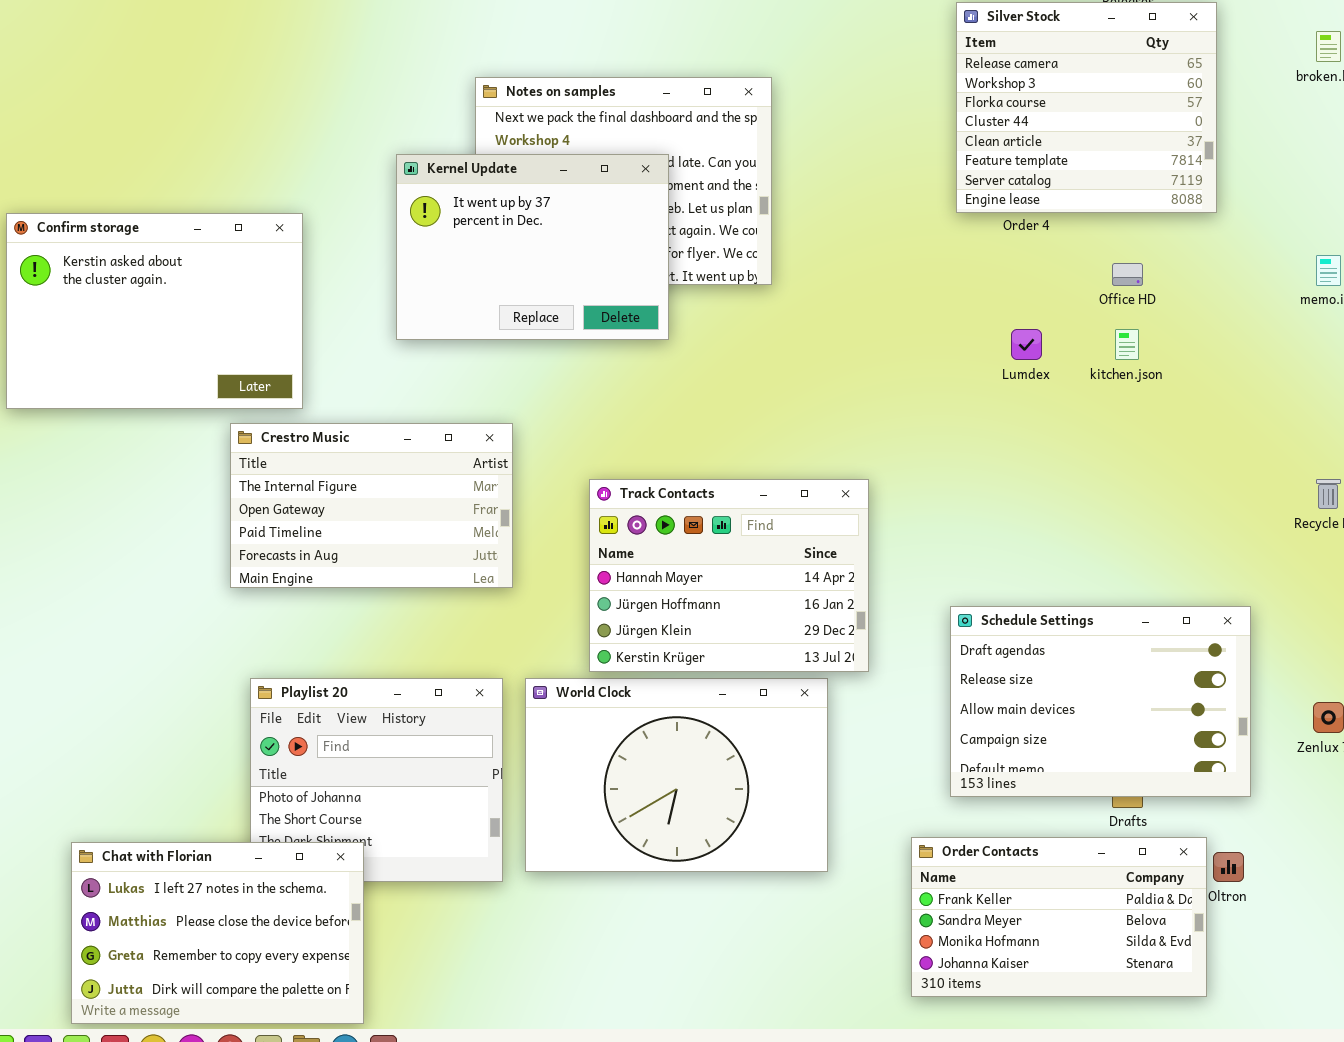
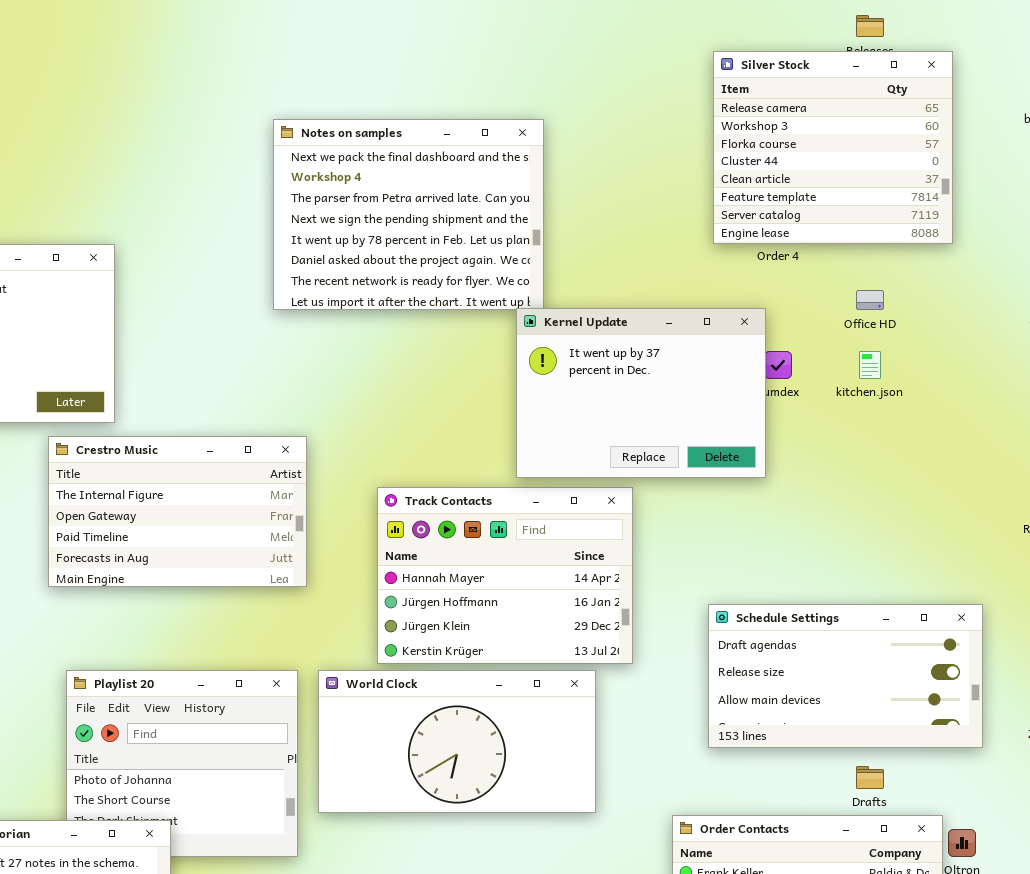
Kernel Update: [396,154,669,340] -> [516,308,766,478], moved
Schedule Settings: [950,606,1251,797] -> [708,604,983,748], resized
World Clock: [525,678,828,872] -> [318,670,596,813], resized

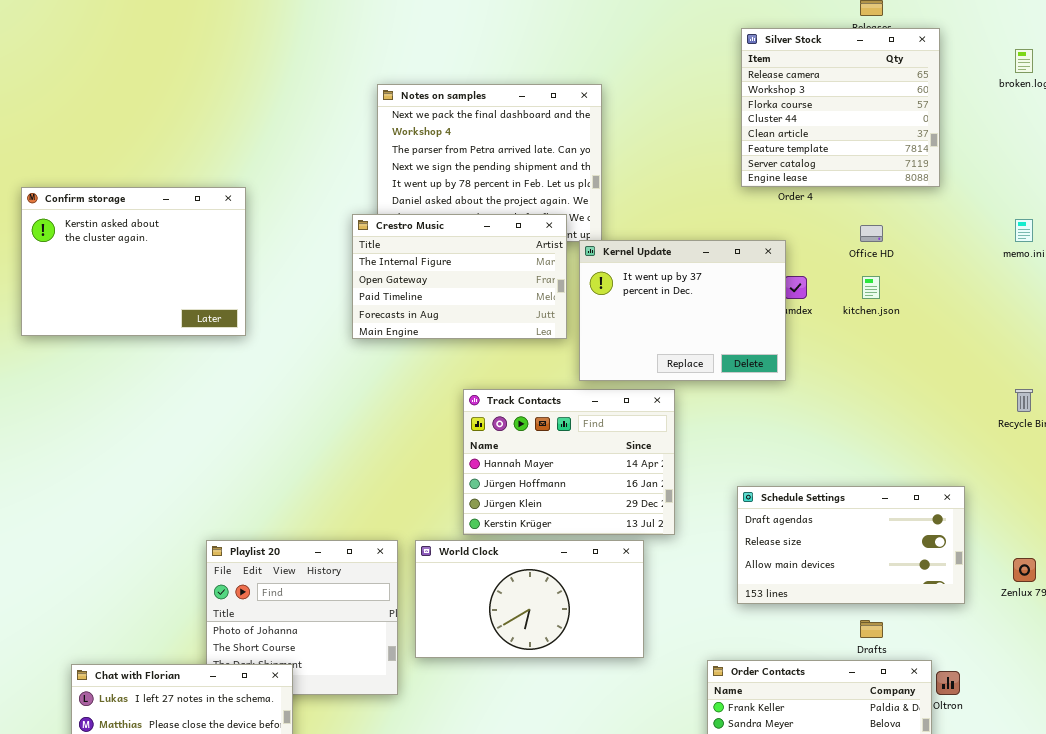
Crestro Music: [48,436,307,587] -> [352,214,567,339], moved

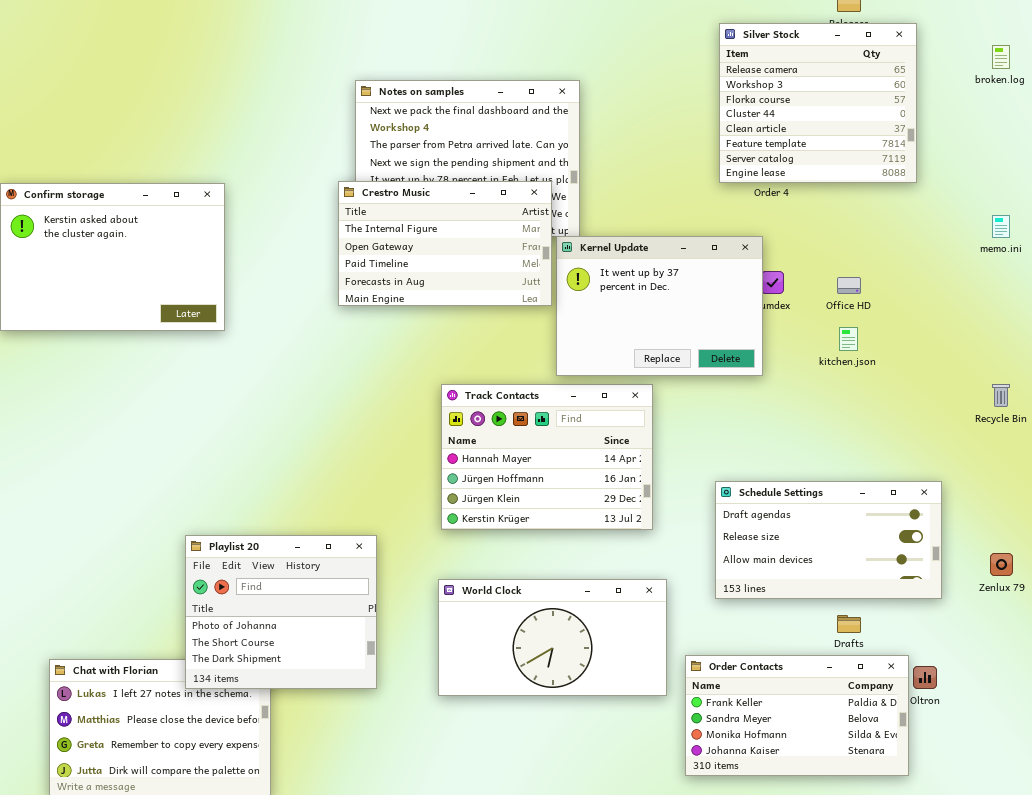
Crestro Music: [352,214,567,339] -> [338,181,552,306], moved
Office HD: [860,225,883,242] -> [837,277,861,294], moved
kitchen.json: [862,276,880,299] -> [839,327,858,351], moved
Playlist 20: [206,540,398,695] -> [185,535,377,689], raised
World Clock: [415,540,644,658] -> [438,579,667,696], moved

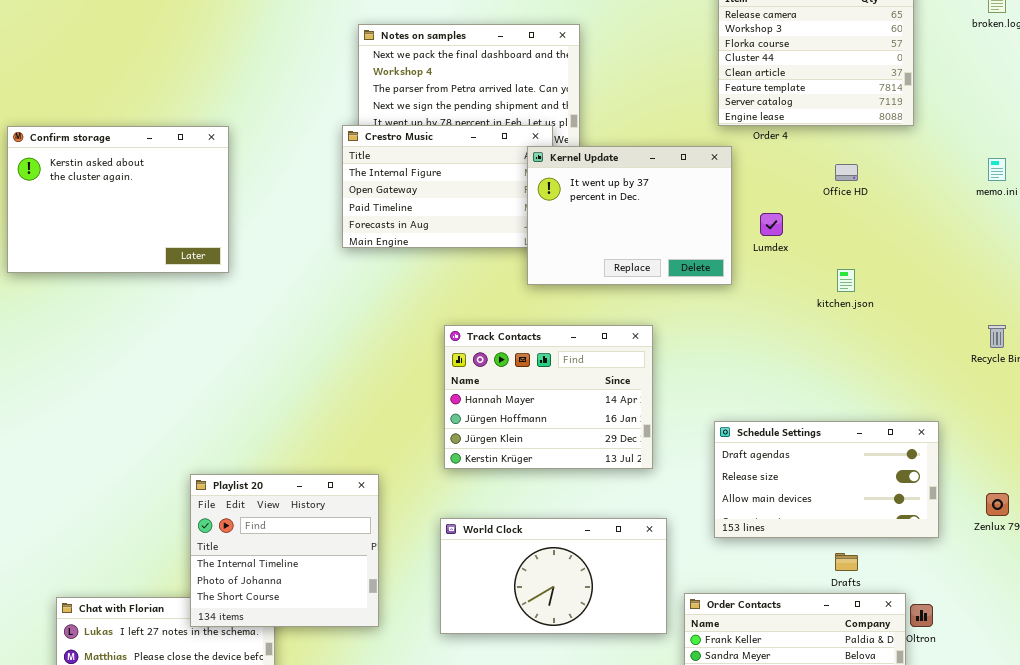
Kernel Update: [556,236,763,376] -> [527,146,732,285], moved
Office HD: [837,277,861,294] -> [835,164,858,181], moved
Playlist 20: [185,535,377,689] -> [190,474,379,627], scrolled up 1 row

